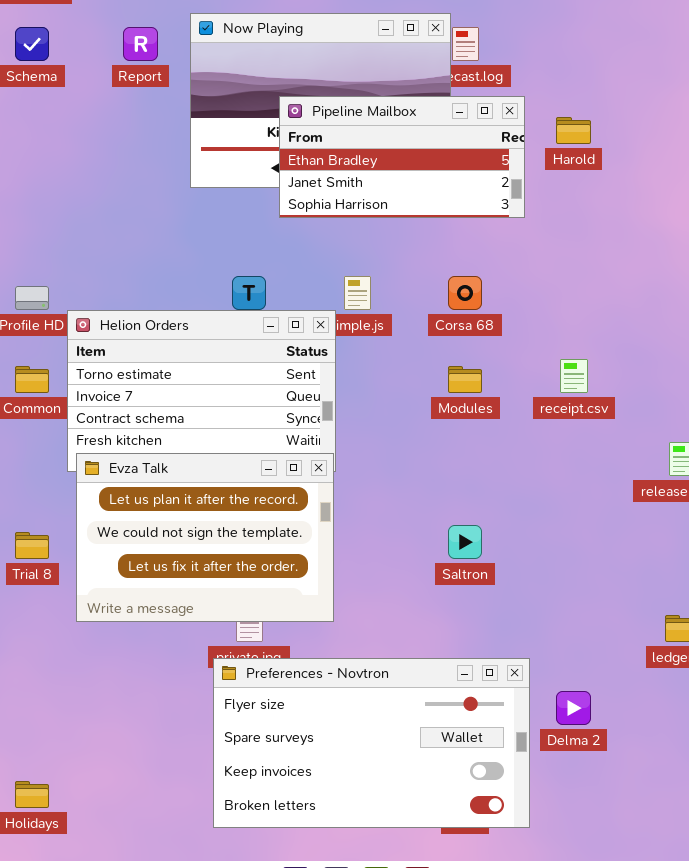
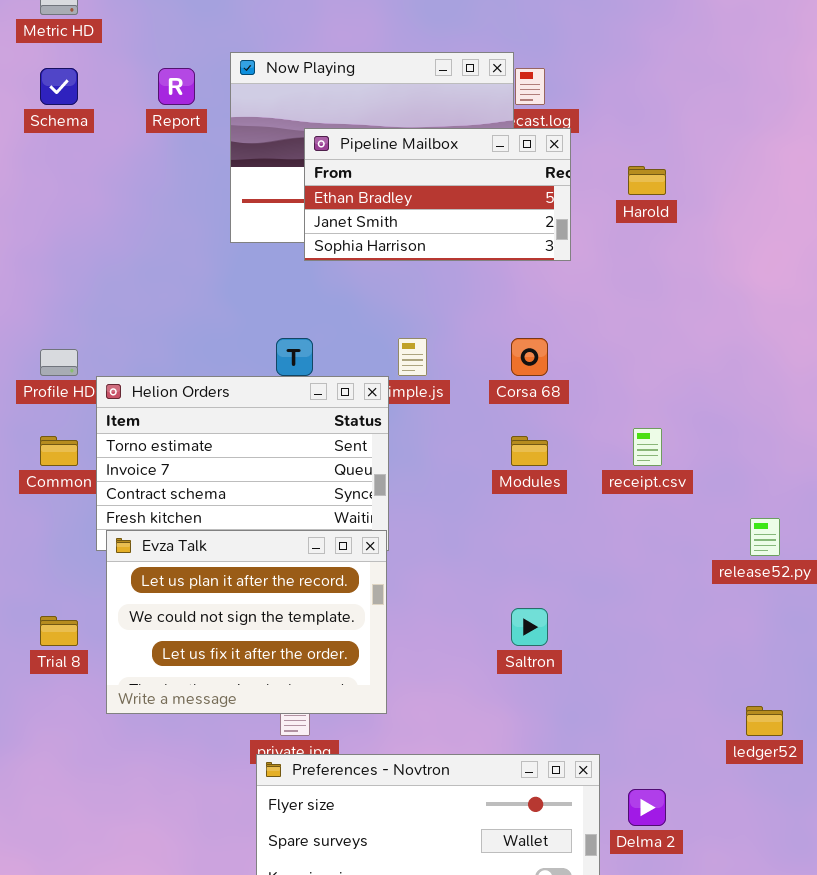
Pipeline Mailbox: [279,96,525,218] -> [304,128,571,261], moved

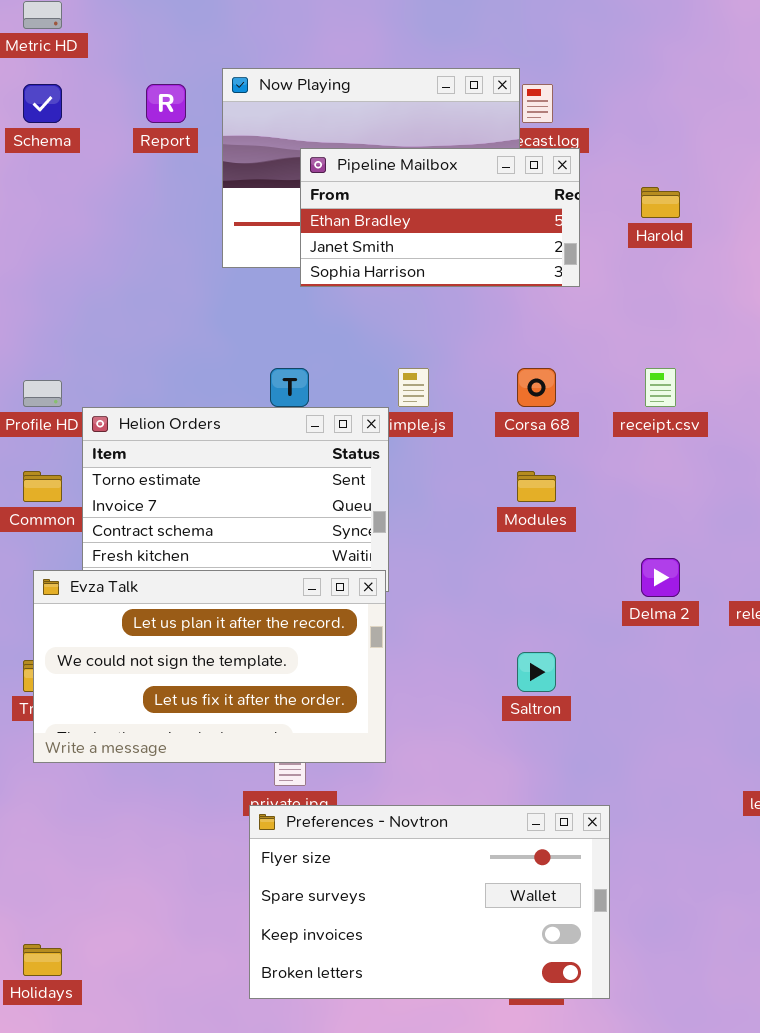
receipt.csv: [633,428,662,466] -> [645,368,676,407], moved
Evza Talk: [106,530,387,714] -> [33,570,386,763], resized
Delma 2: [628,789,666,826] -> [641,558,680,597], moved

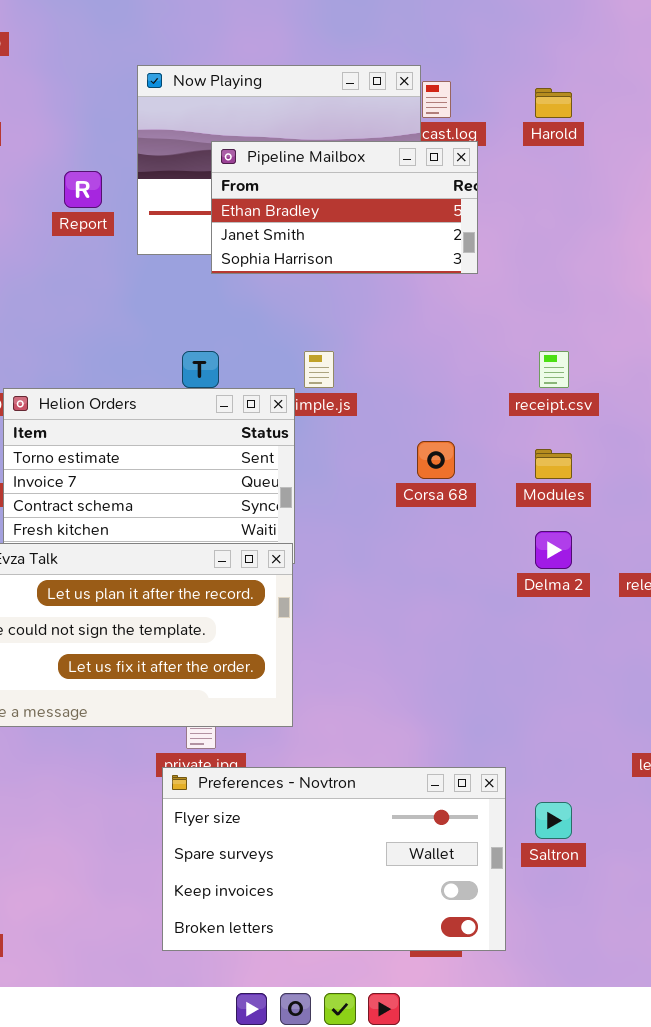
Report: [146,84,186,123] -> [64,171,102,208], moved
Harold: [641,187,680,218] -> [535,88,572,118], moved
Corsa 68: [517,368,556,407] -> [417,441,455,479], moved
Modules: [517,471,556,502] -> [535,449,572,479], moved
Saltron: [517,652,556,692] -> [535,802,572,839], moved

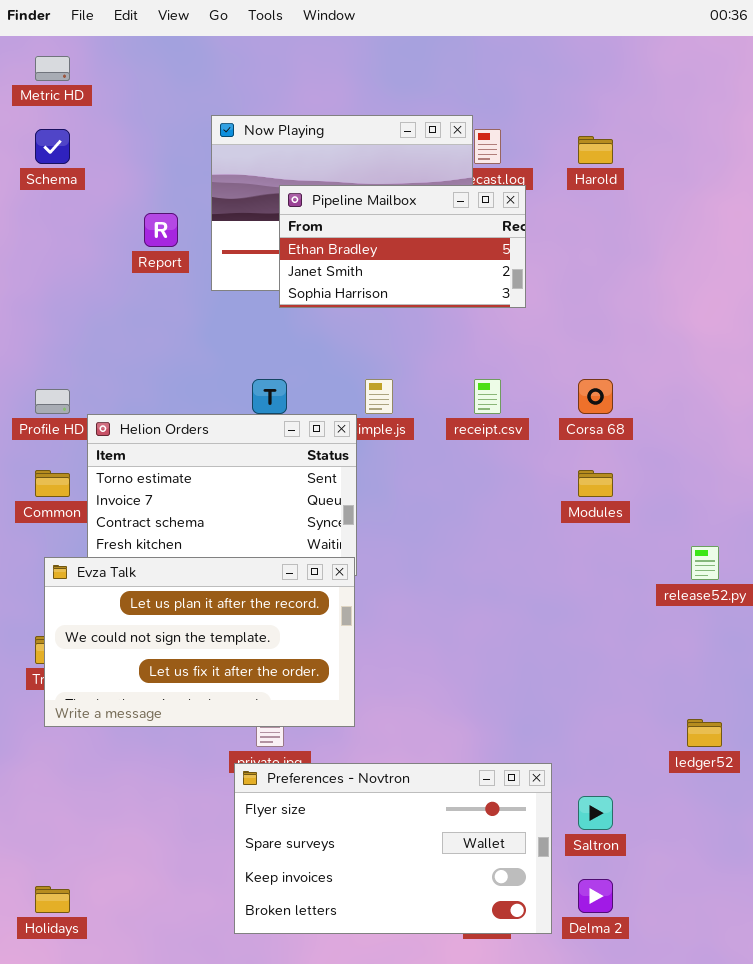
receipt.csv: [539,351,569,388] -> [474,379,501,414], moved
Corsa 68: [417,441,455,479] -> [578,379,613,414], moved
Delma 2: [535,531,572,569] -> [578,879,613,913], moved

